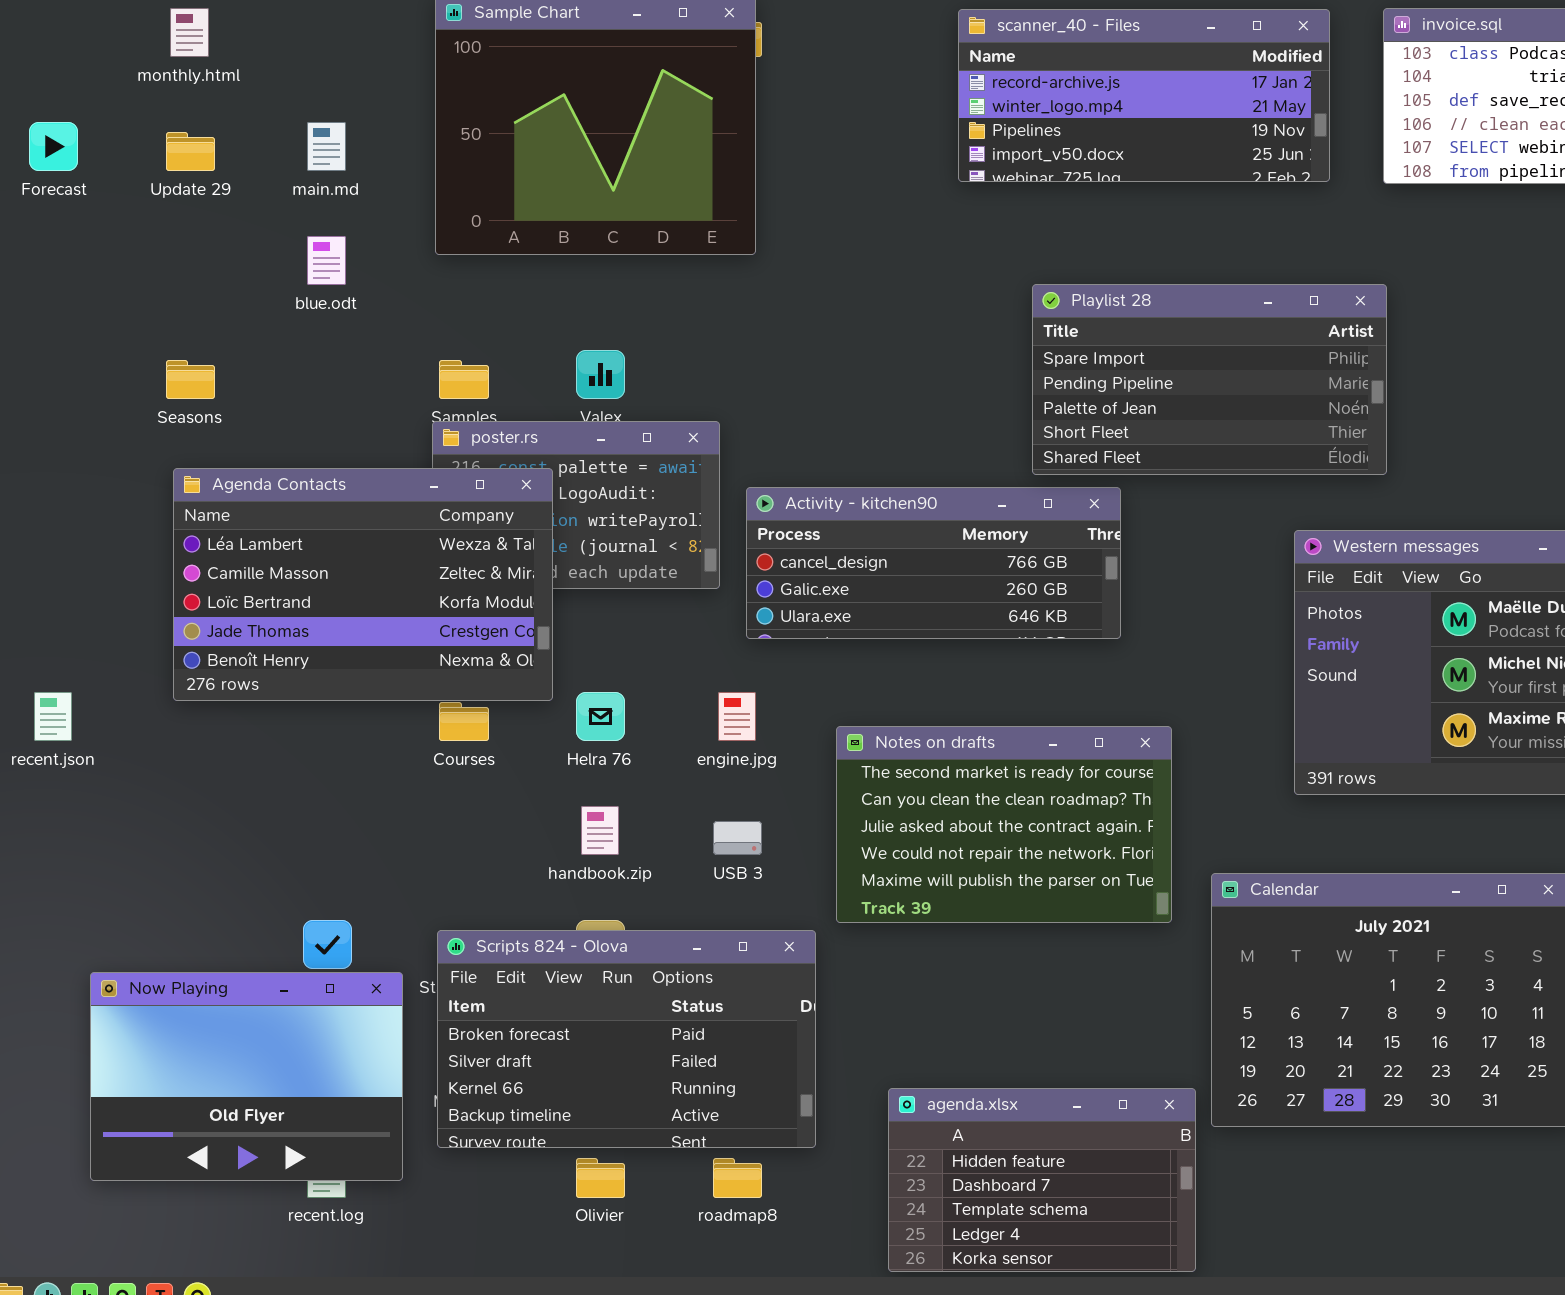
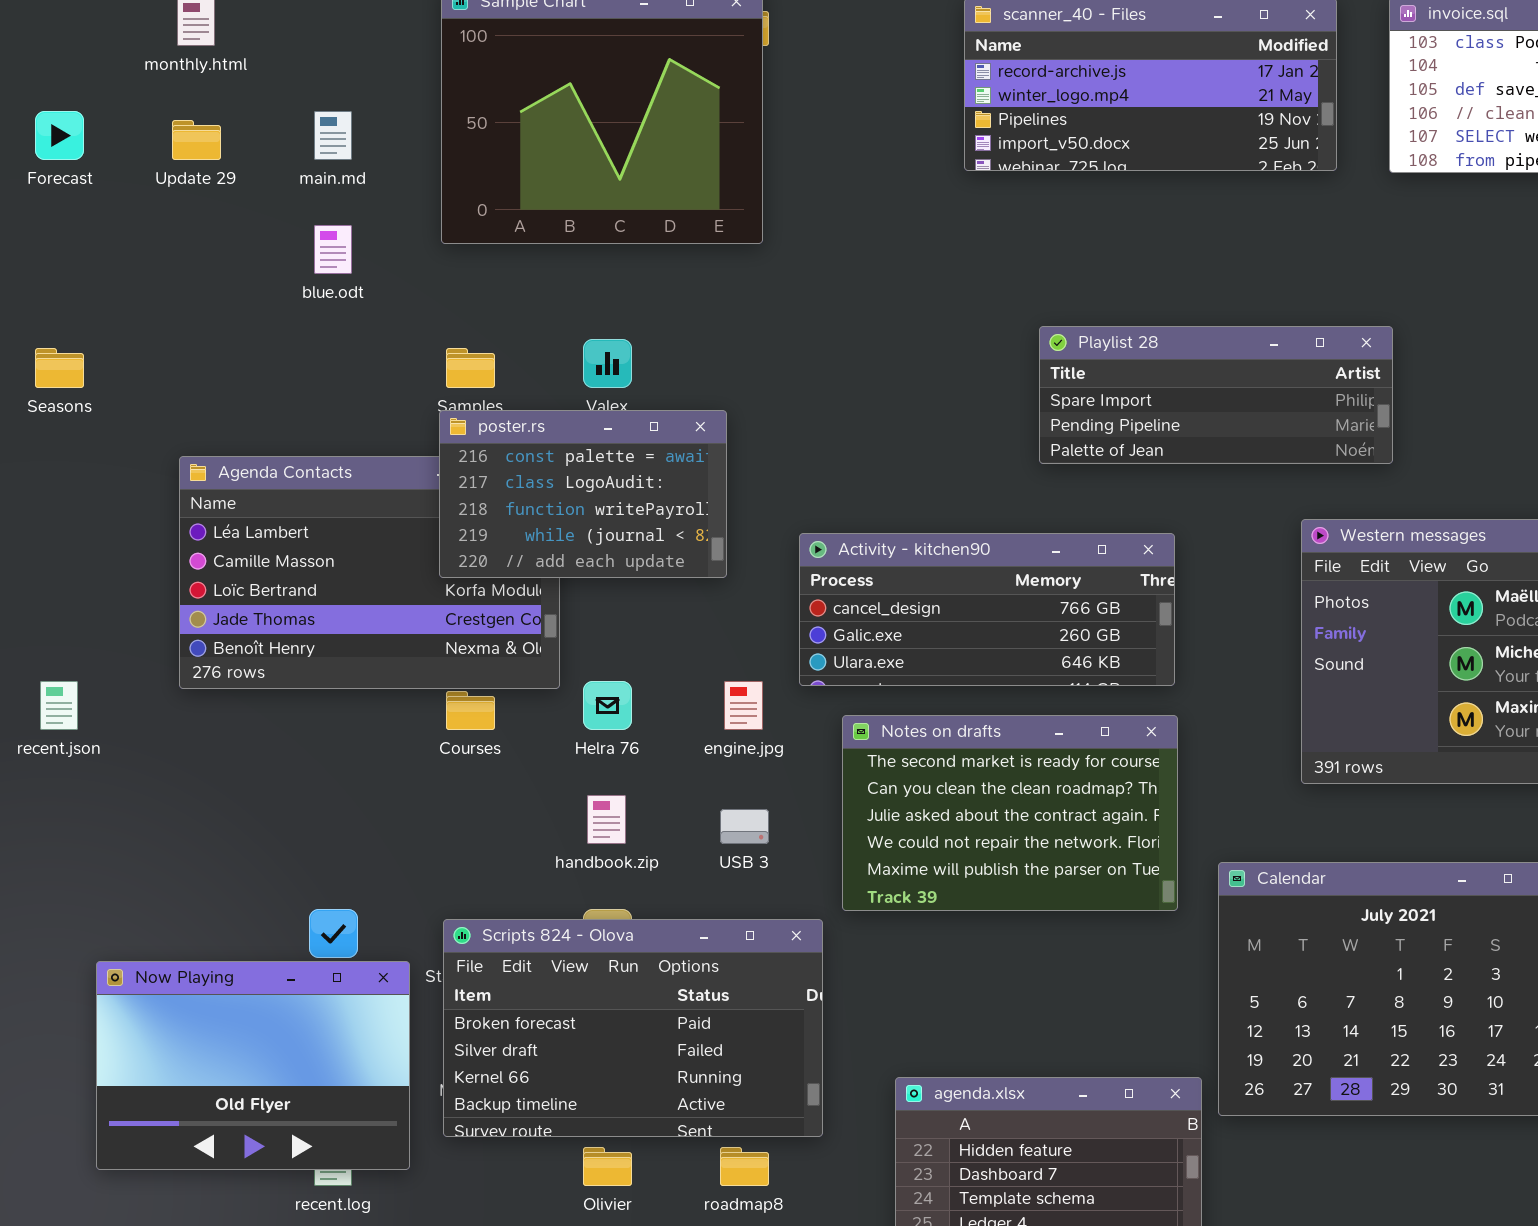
Playlist 28: [1032,284,1387,475] -> [1039,326,1393,464], resized
Seasons: [166,360,215,399] -> [35,348,84,388], moved
poster.rs: [432,421,720,589] -> [439,410,727,578], raised
Activity - kitchen90: [746,487,1121,639] -> [799,533,1175,686], moved

